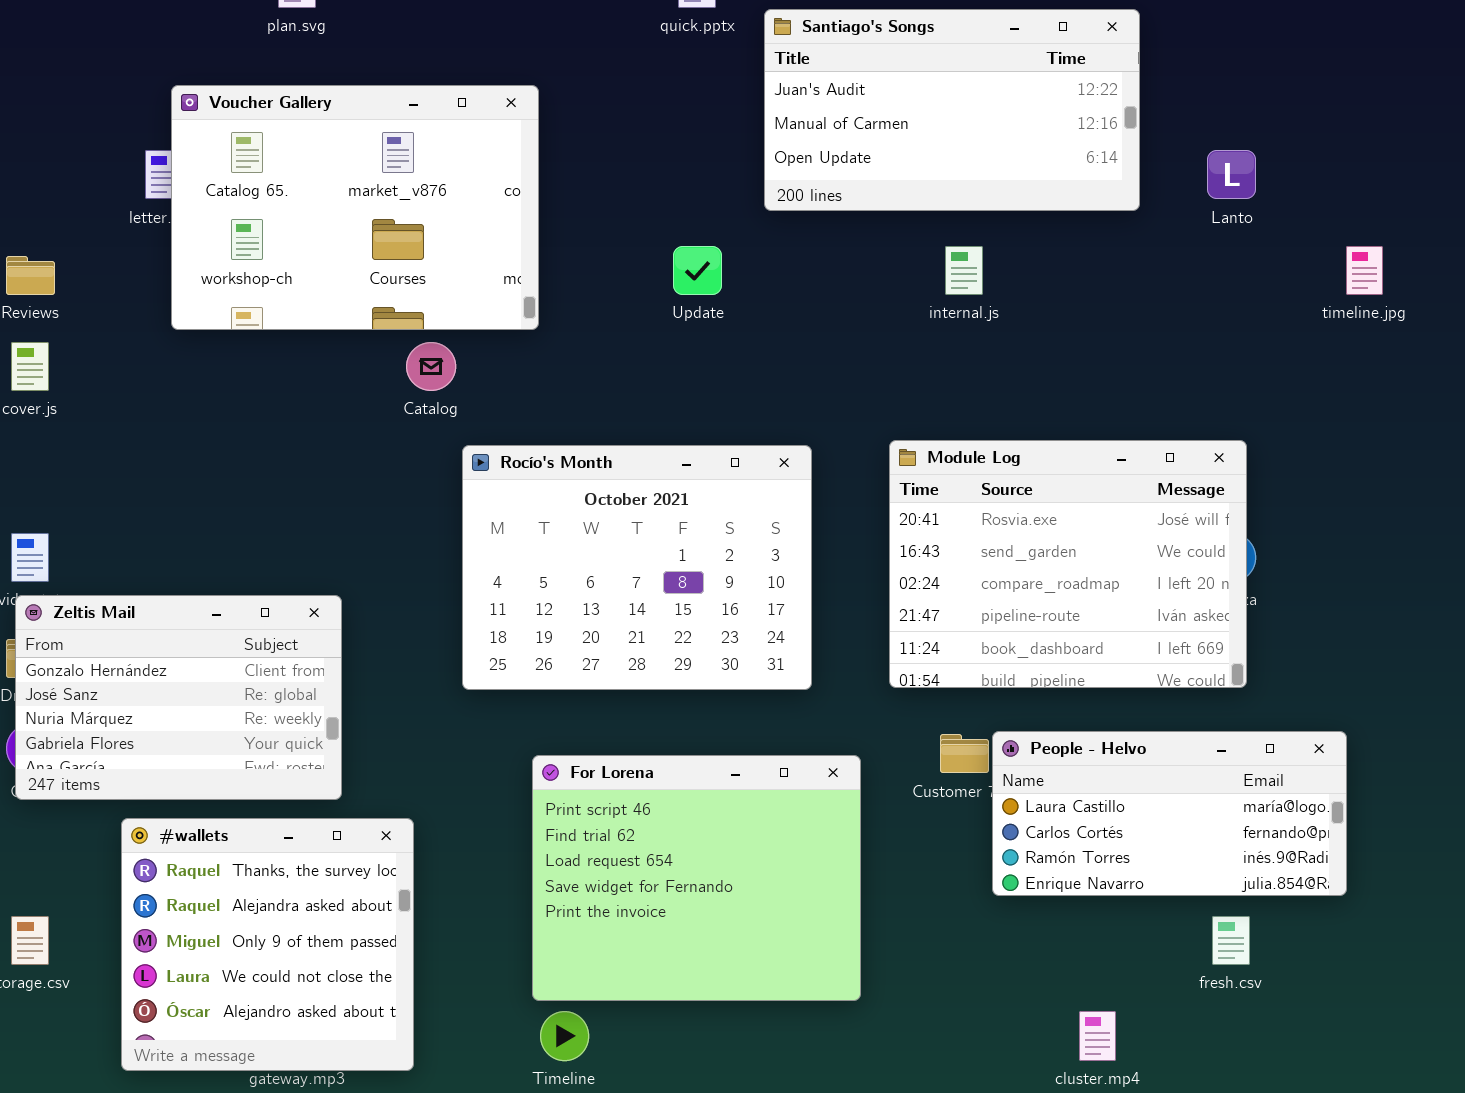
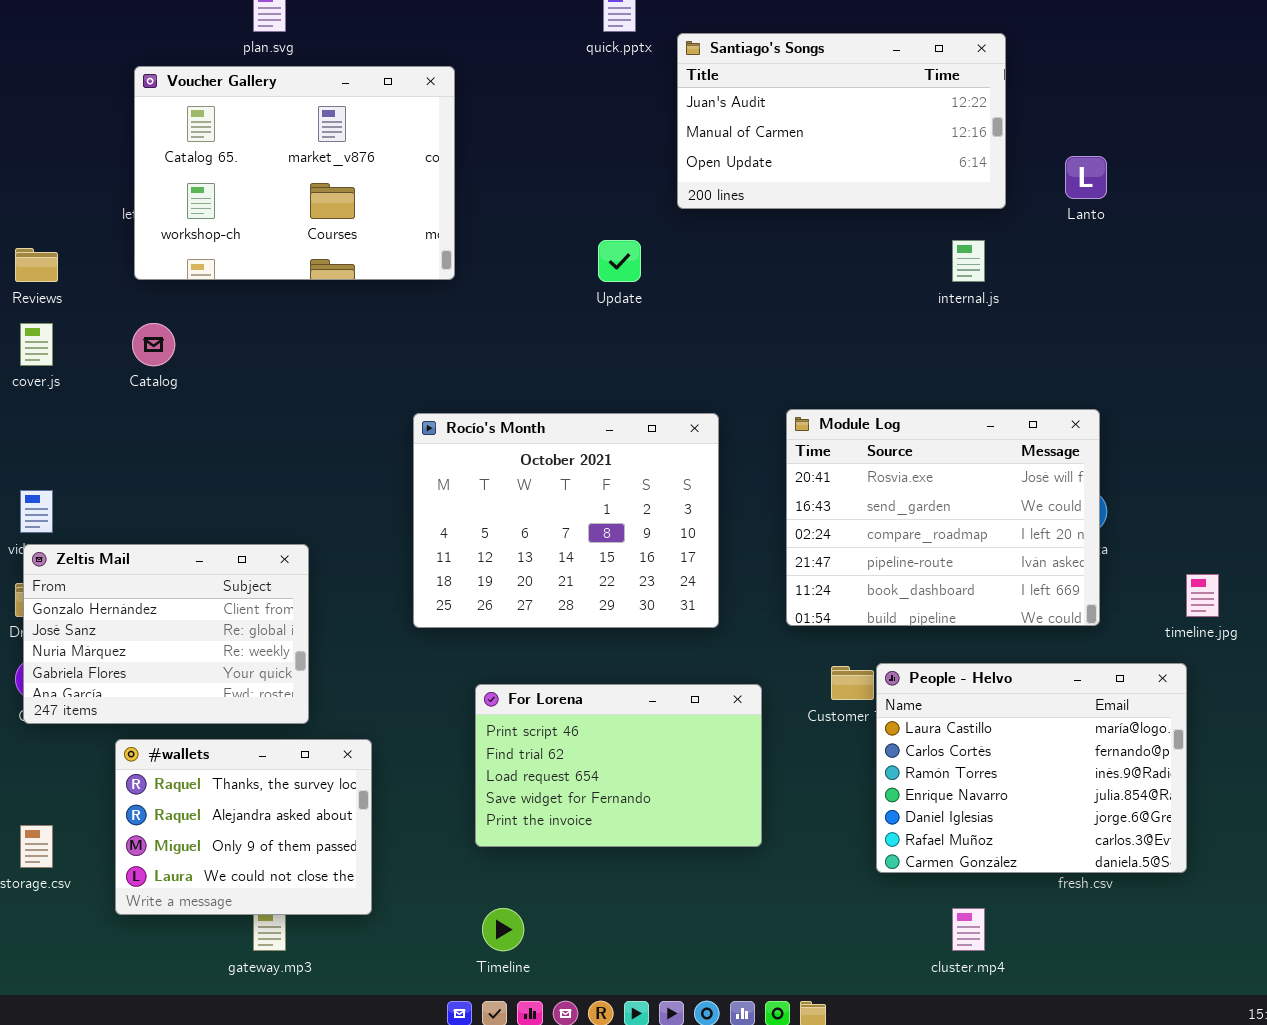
Voucher Gallery: [171,85,539,330] -> [134,66,455,280], moved
internal.js: [945,246,983,295] -> [952,240,985,282], moved
timeline.jpg: [1346,246,1383,295] -> [1186,574,1219,617], moved
Catalog: [406,342,456,391] -> [132,323,175,366], moved
People - Helvo: [992,731,1347,896] -> [876,663,1187,873], resized
For Lorena: [532,755,861,1001] -> [475,684,762,847], resized
#wallets: [121,818,414,1071] -> [115,739,372,915], resized

